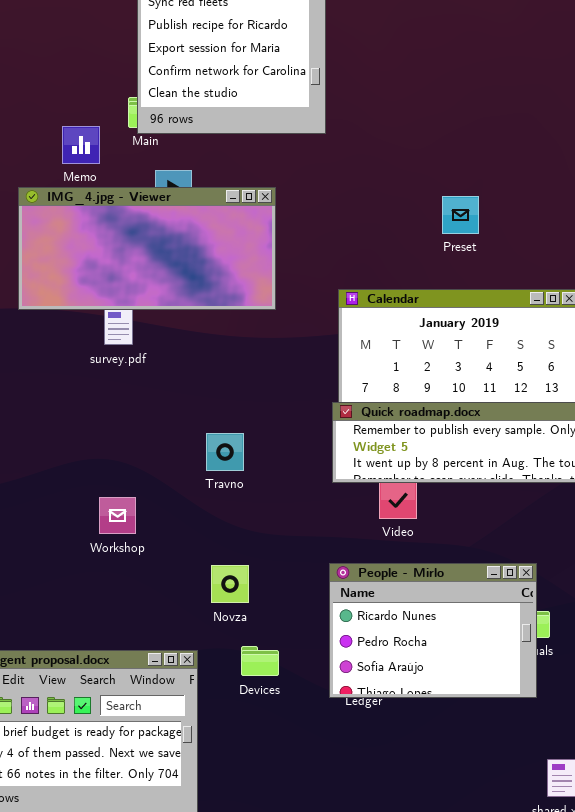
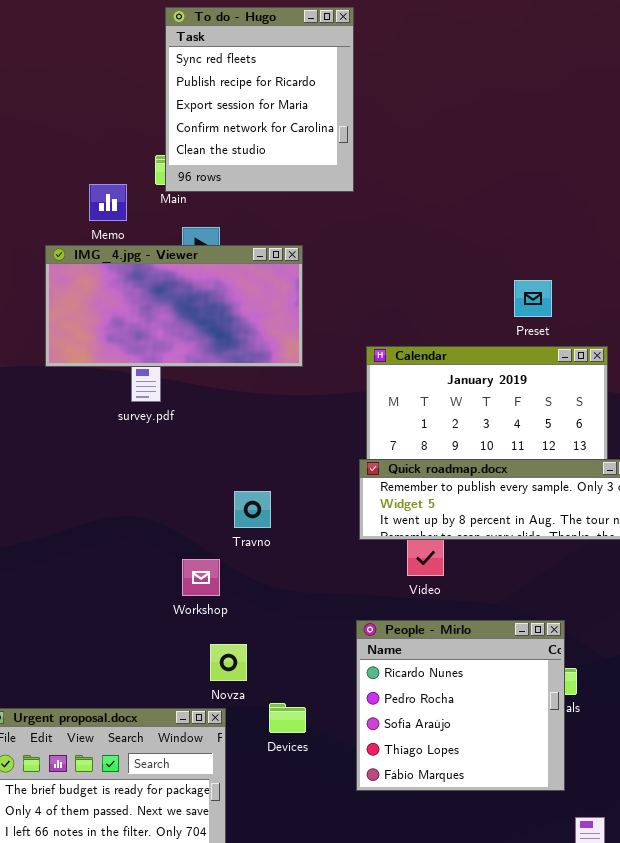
Preset: [442,196,479,234] -> [514,280,552,317], moved
Workshop: [99,497,136,534] -> [182,559,220,596], moved
People - Mirlo: [329,563,537,698] -> [356,620,565,791], resized
Novza: [211,565,249,603] -> [210,644,247,681], moved

